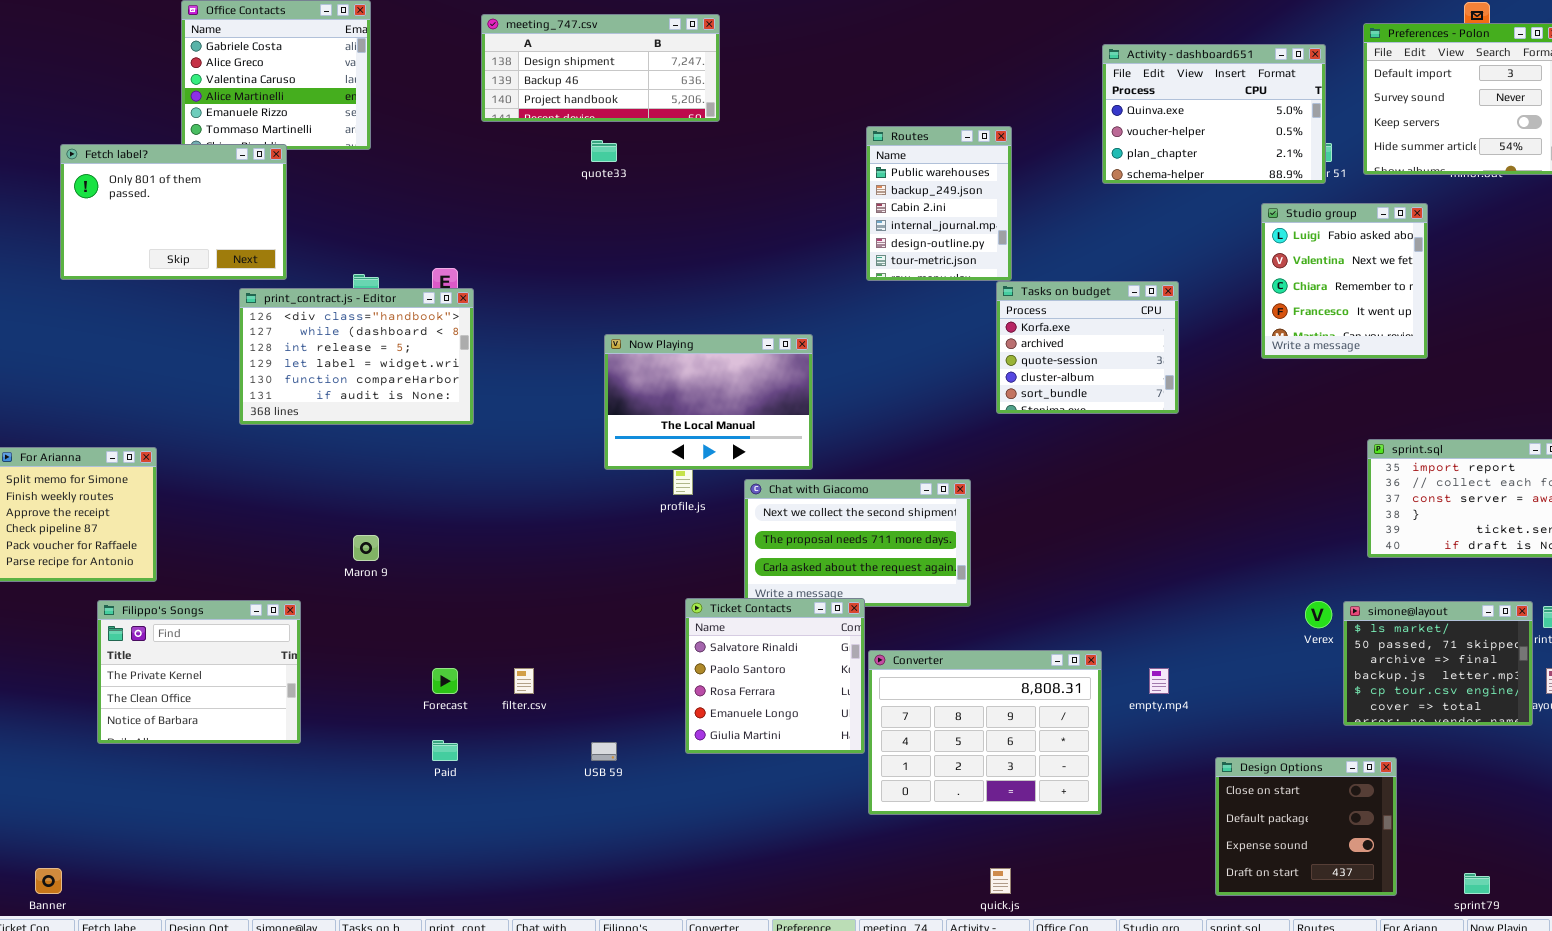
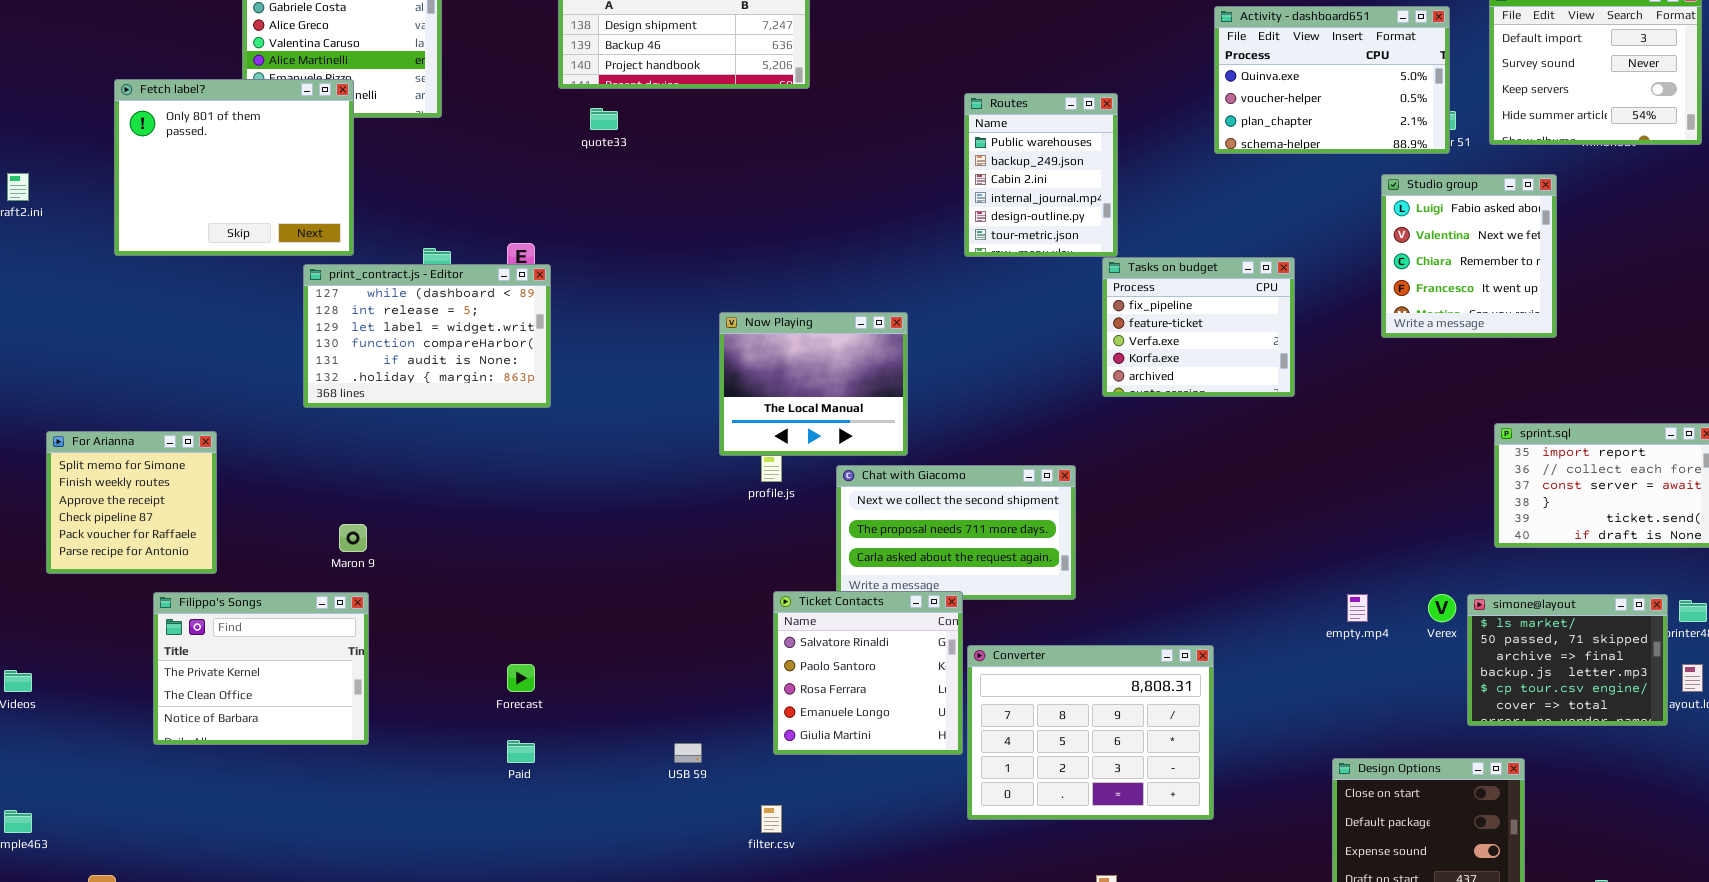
quote33: [591,140,617,162] -> [590,108,618,130], moved
Fetch label?: [60,144,287,280] -> [114,79,354,256], resized
Tasks on budget: [996,281,1179,414] -> [1102,257,1295,397], scrolled up 3 rows
print_contract.js - Editor: [239,288,474,425] -> [303,264,551,408], scrolled down 1 row
Now Playing: [604,334,813,470] -> [719,312,908,456], resized
Maron 9: [353,535,379,561] -> [339,524,367,552], moved
filter.csv: [514,668,534,694] -> [761,805,782,833], moved
empty.mp4: [1149,668,1169,694] -> [1347,594,1368,622], moved

